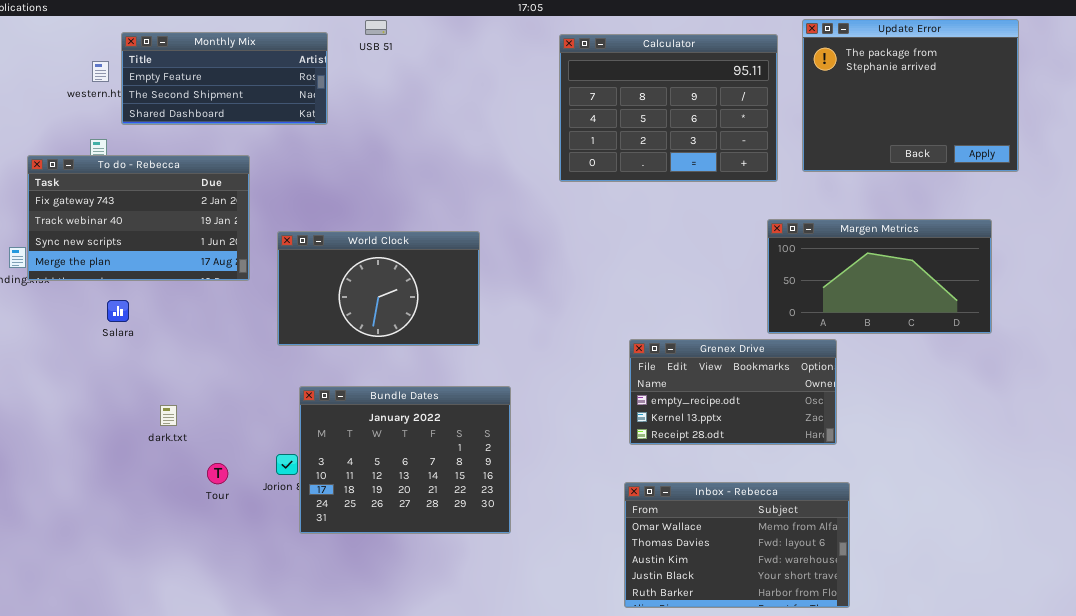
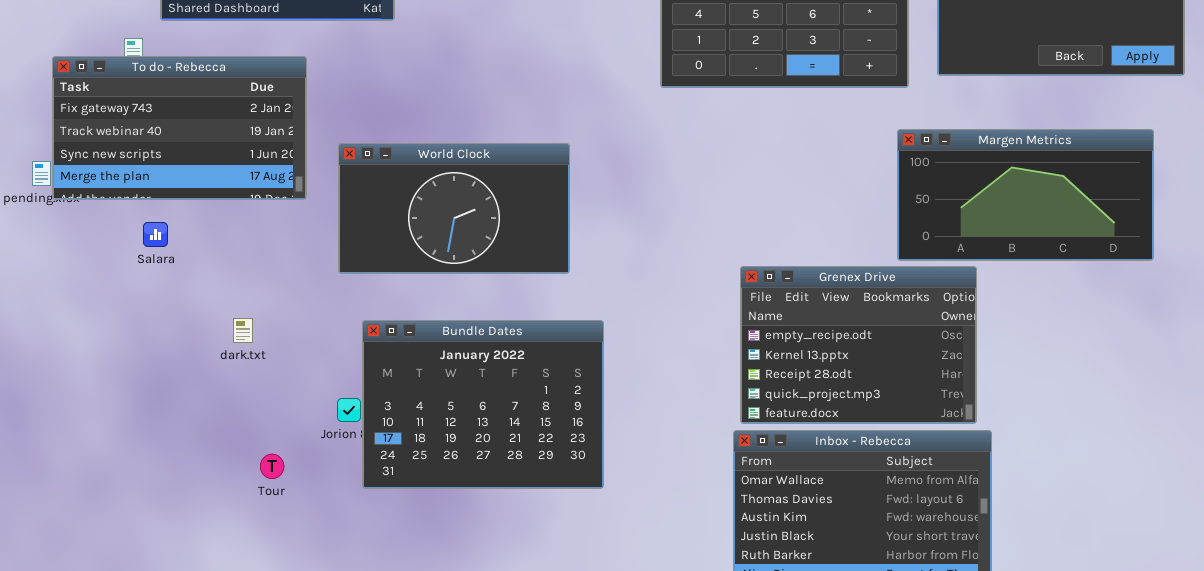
Grenex Drive: [629,339,837,445] -> [740,266,977,424], resized
dark.txt: [160,405,177,426] -> [233,318,253,343], moved
Tour: [207,463,228,484] -> [260,454,284,479], moved

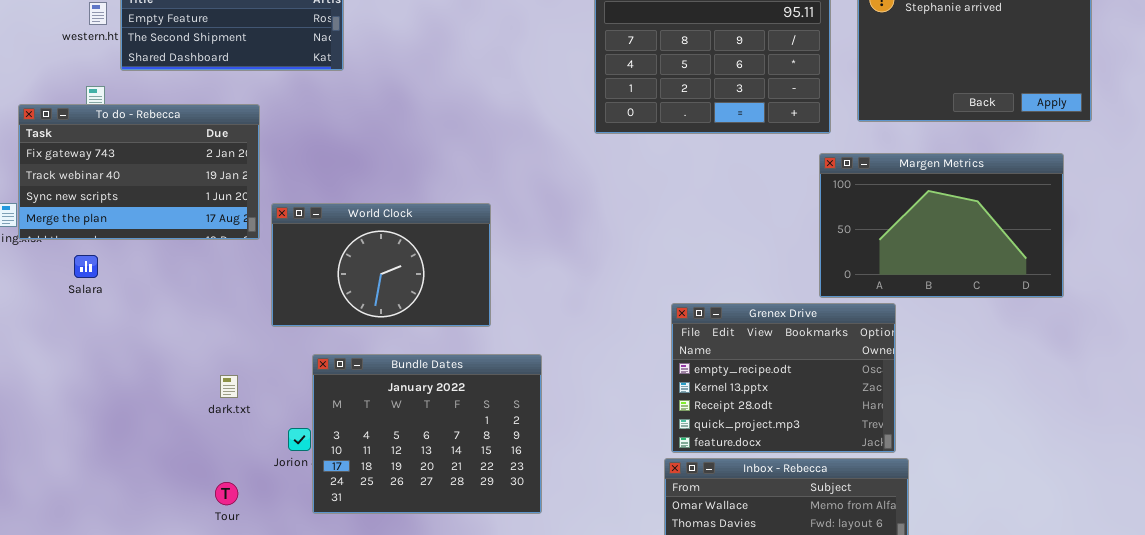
Margen Metrics: [897,129,1154,261] -> [819,153,1064,298], resized
World Clock: [338,143,570,274] -> [271,203,491,327], moved
Salara: [143,222,168,247] -> [74,255,98,278], moved
dark.txt: [233,318,253,343] -> [220,375,238,398], moved

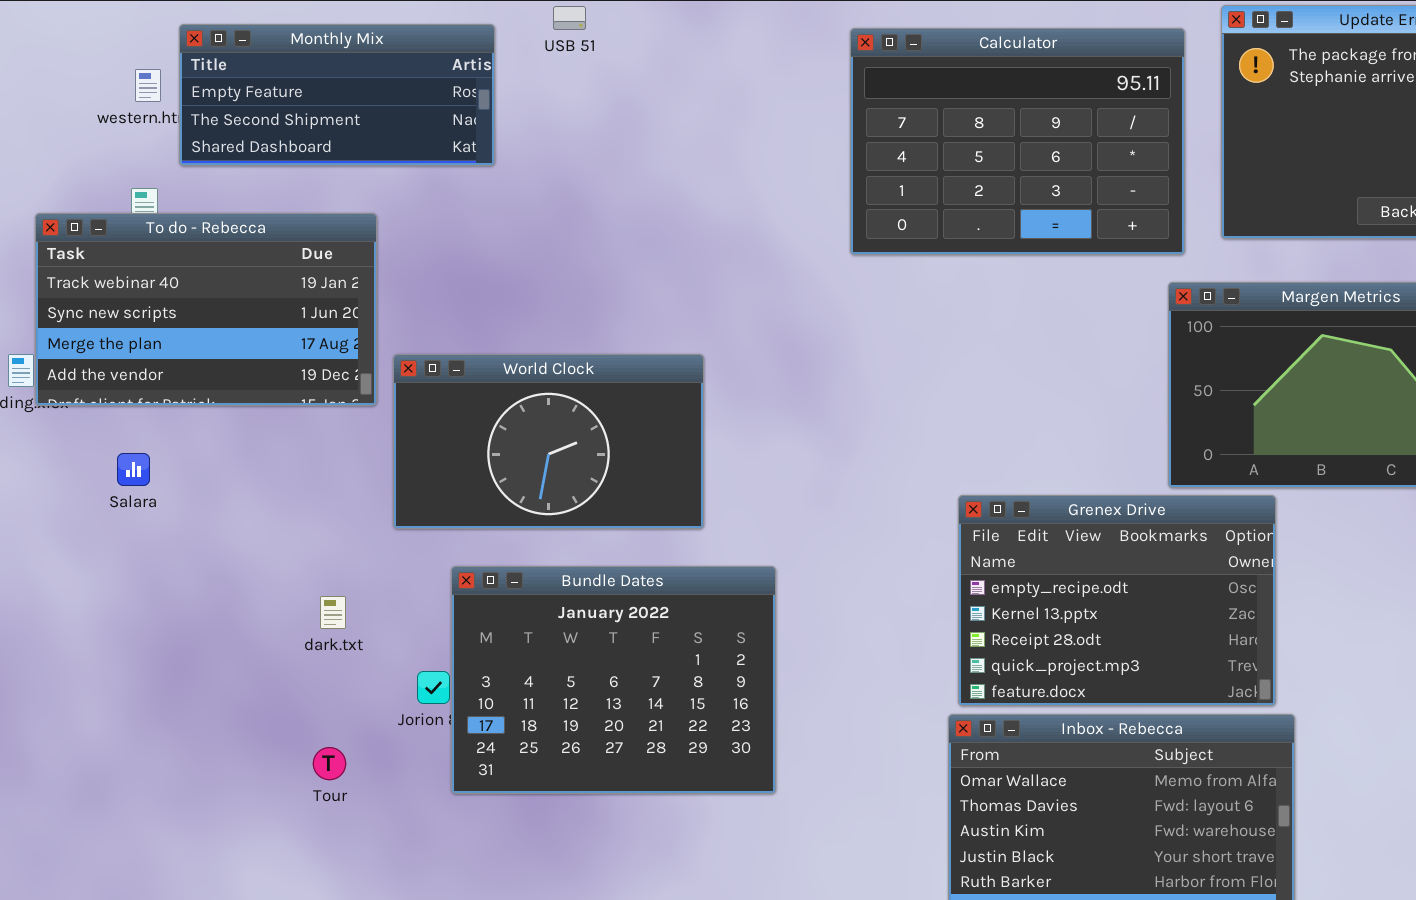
To do - Rebecca: [18,104,260,240] -> [35,213,377,406], scrolled down 1 row
Salara: [74,255,98,278] -> [117,453,150,486], moved

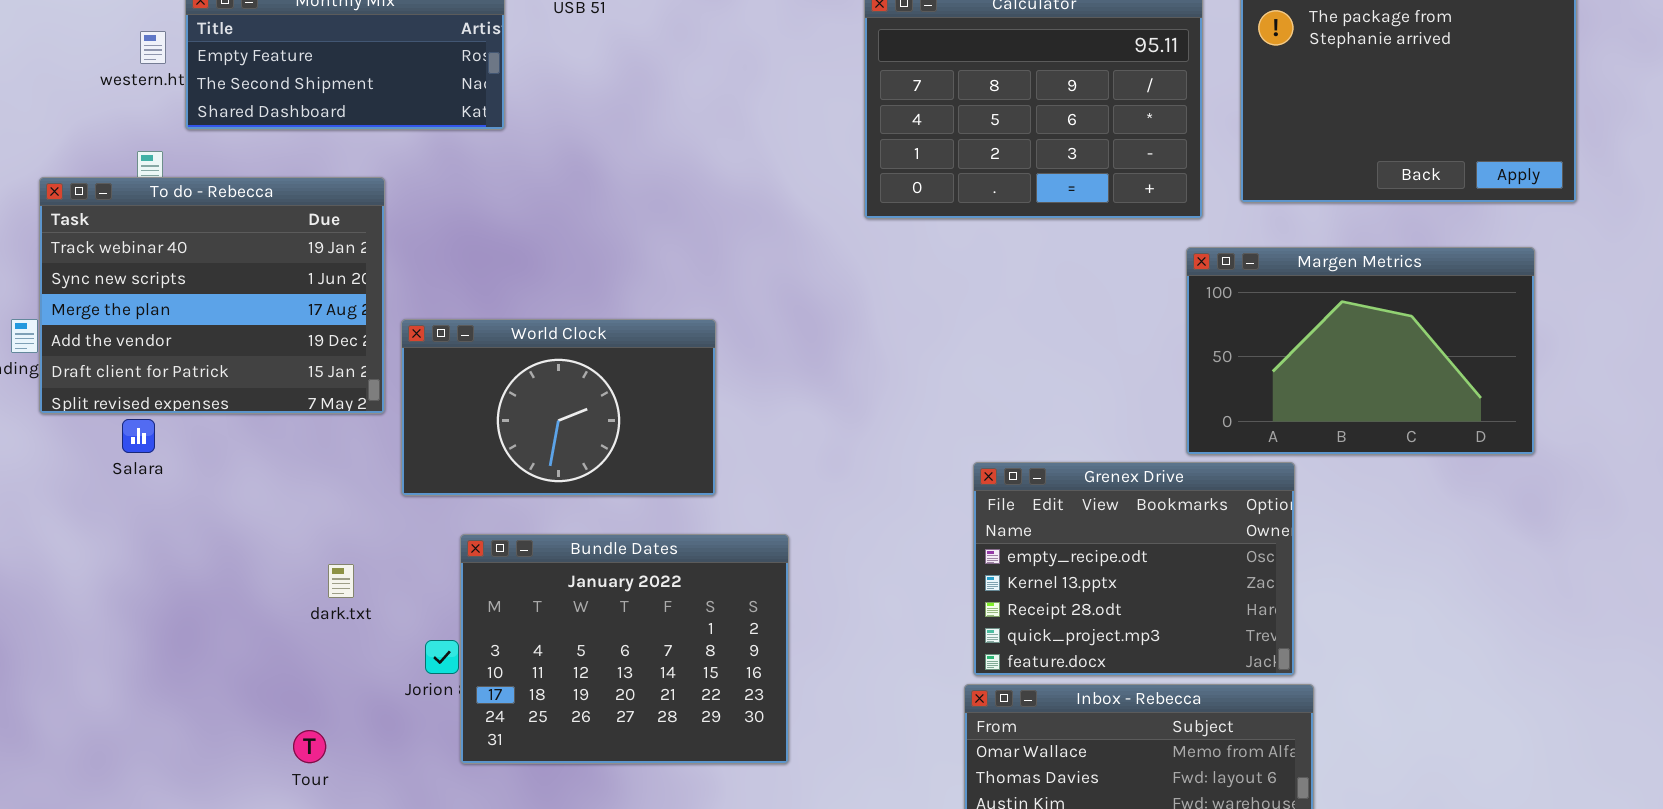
To do - Rebecca: [35,213,377,406] -> [39,177,385,414], resized
Tour: [313,747,346,780] -> [293,730,326,763], moved

